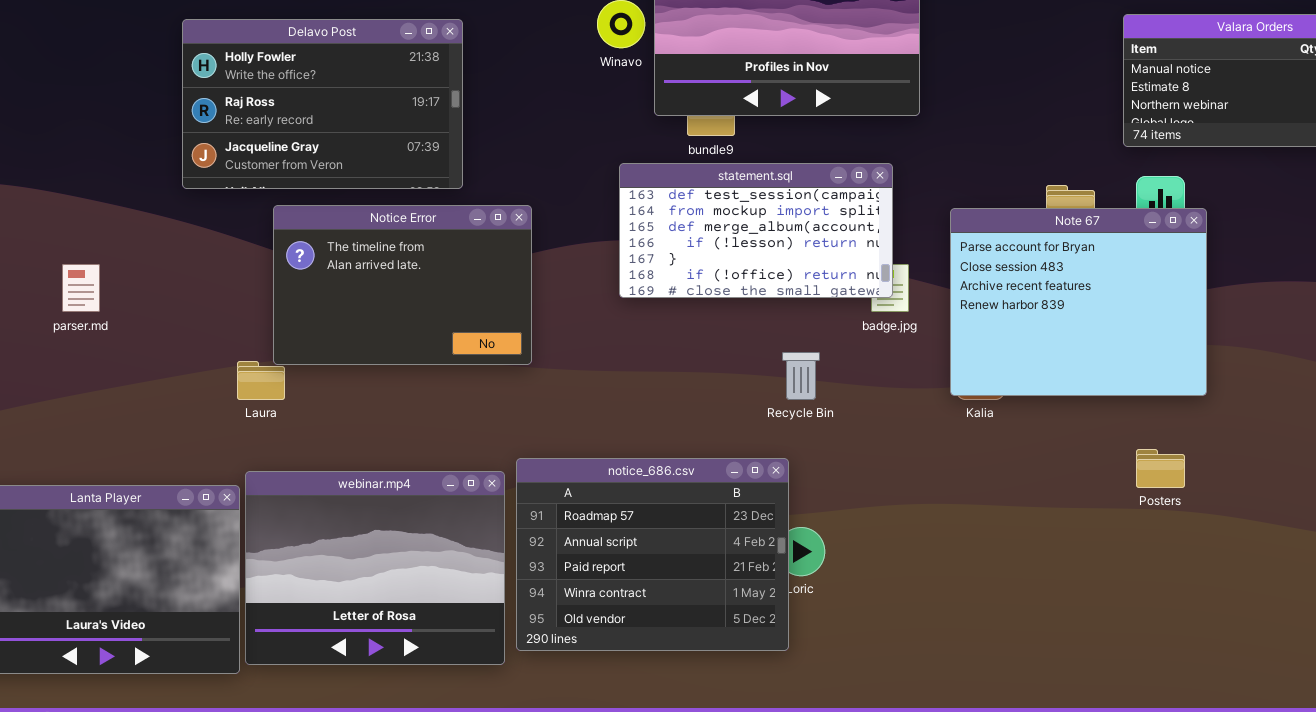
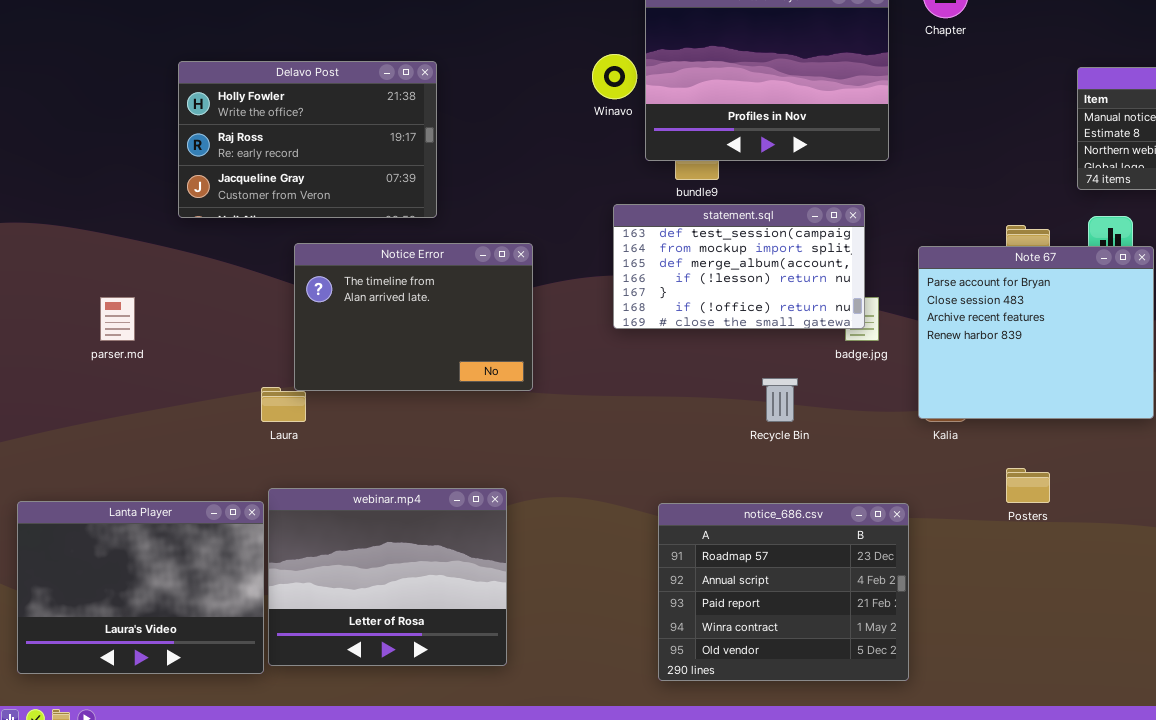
Delavo Post: [182,19,463,189] -> [178,61,437,218], moved
Posters: [1136,449,1185,488] -> [1006,468,1050,503], moved
notice_686.csv: [516,458,789,651] -> [658,503,909,681], moved

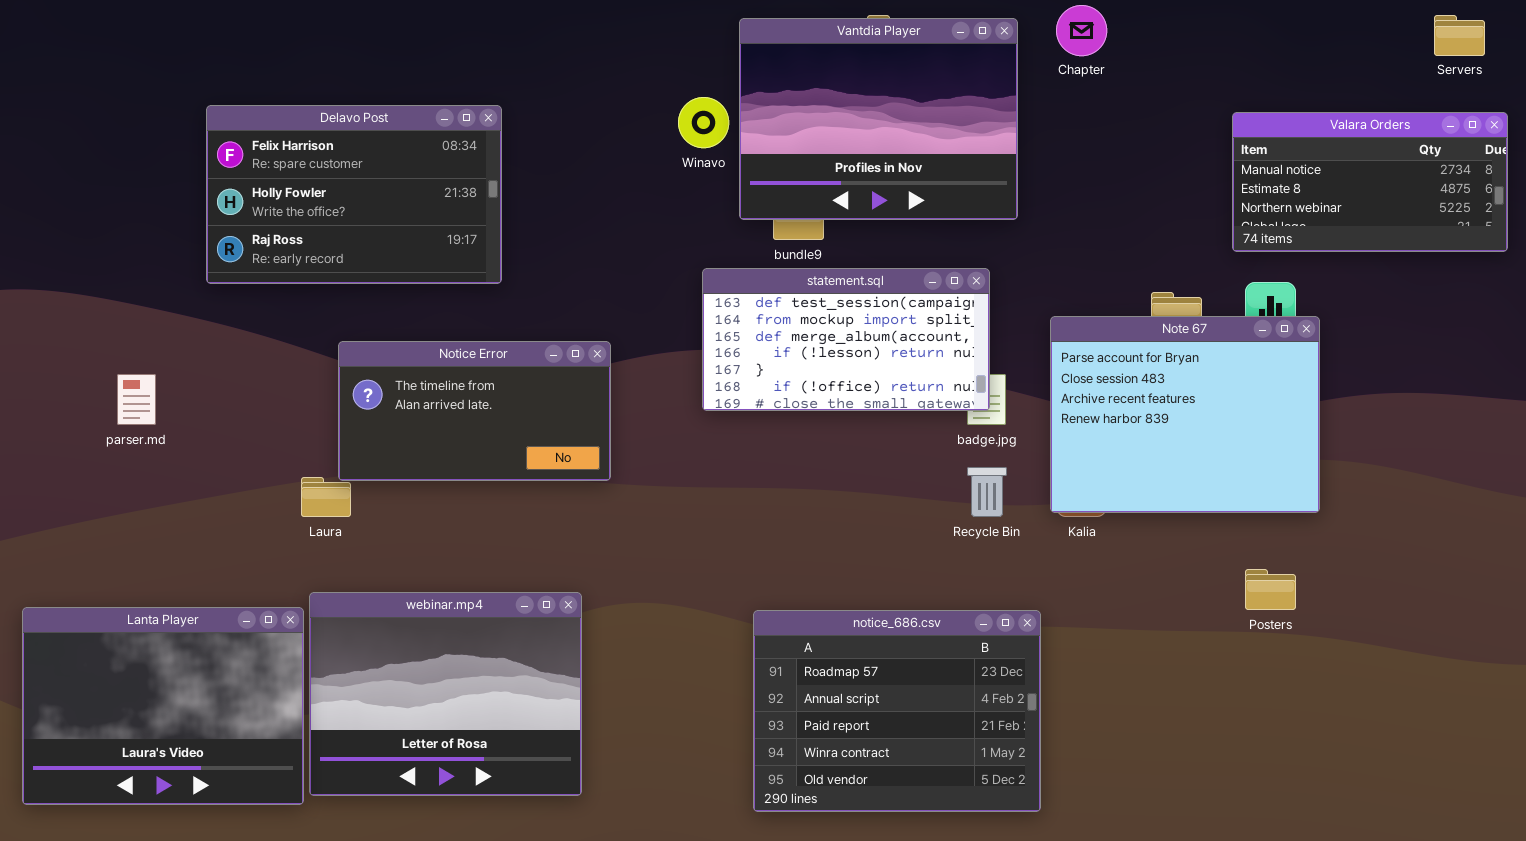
Delavo Post: [178,61,437,218] -> [206,105,502,284], scrolled up 1 row
Notice Error: [294,243,533,391] -> [338,341,611,481], resized
Recycle Bin: [762,378,798,422] -> [967,467,1007,517], moved
Posters: [1006,468,1050,503] -> [1245,569,1296,610], moved

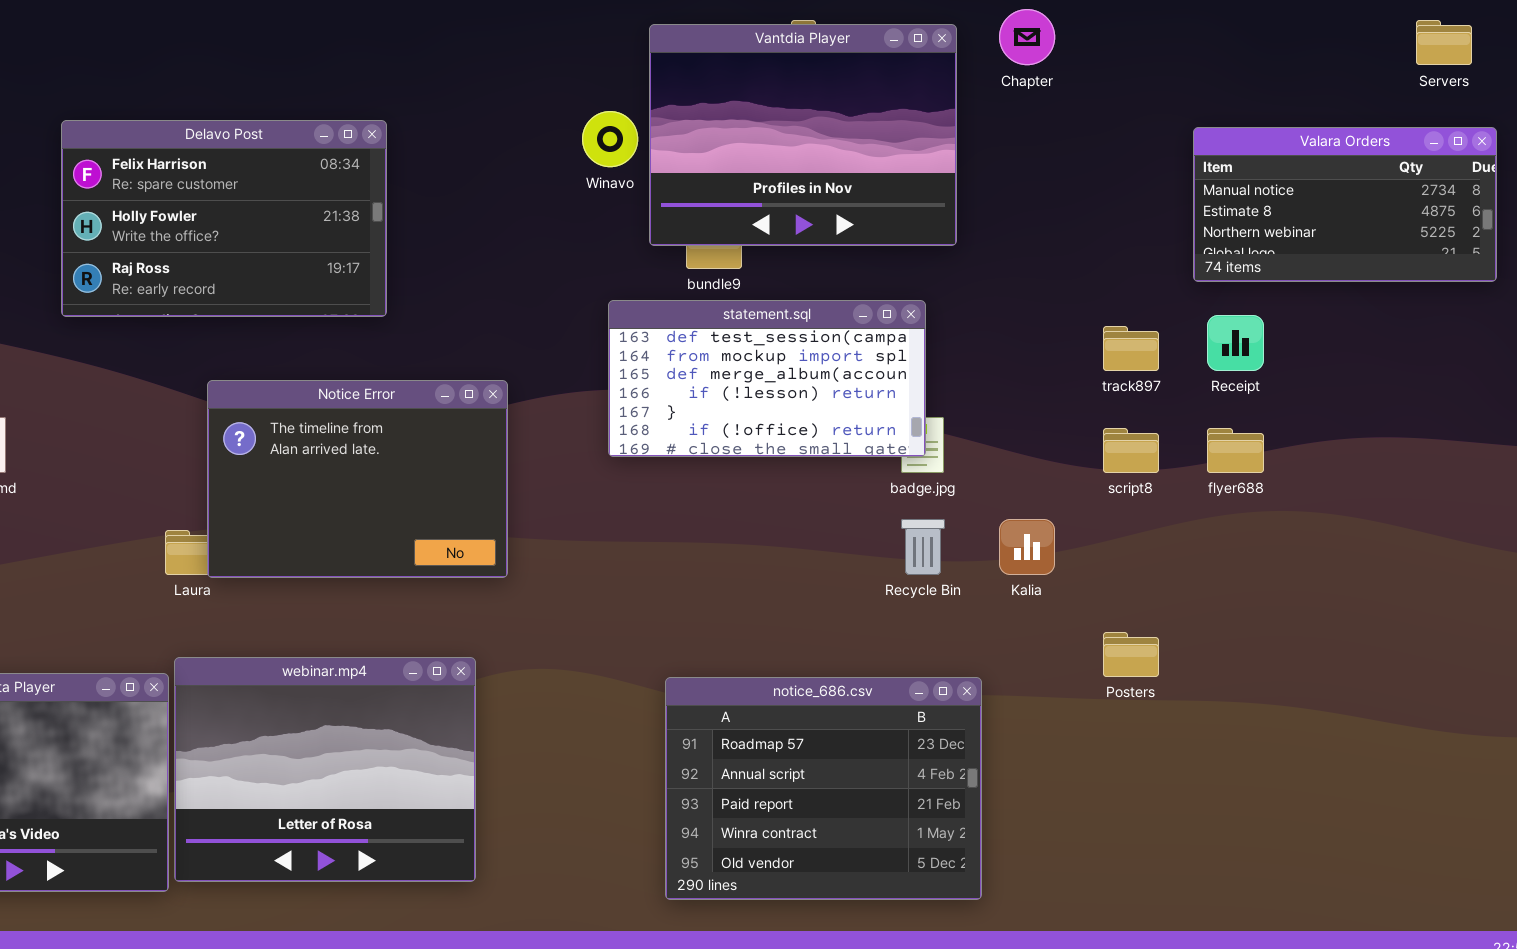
Note 67: [1050,316,1320,513] -> none, closed
Notice Error: [338,341,611,481] -> [207,380,508,578], resized
Posters: [1245,569,1296,610] -> [1103,632,1159,677], moved

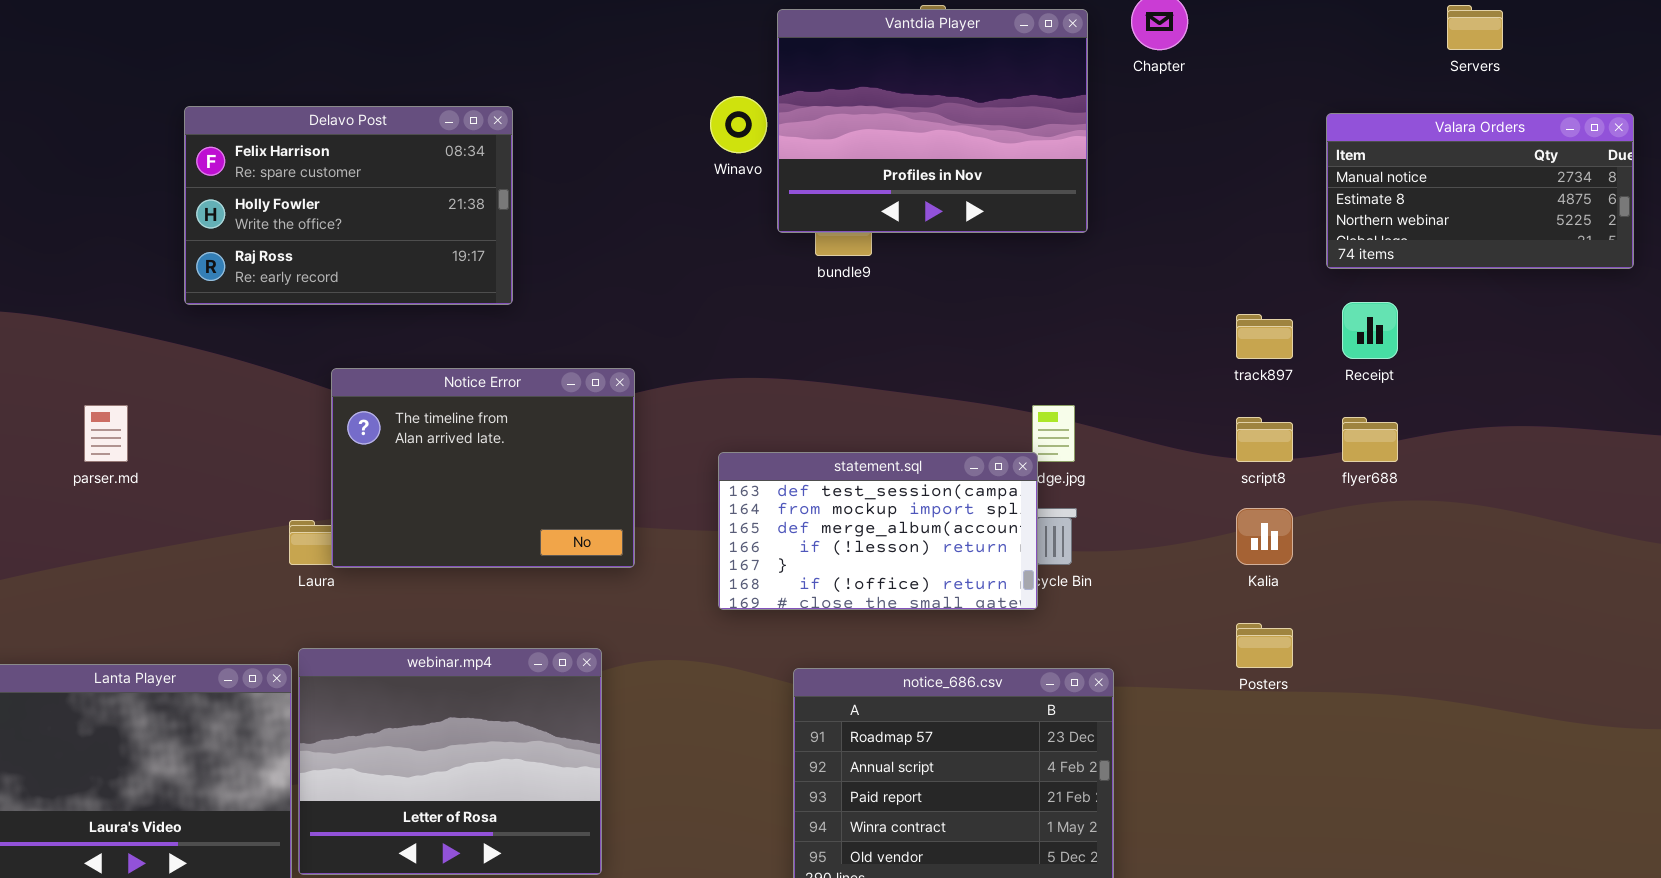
Servers: [1416,20,1472,65] -> [1447,5,1503,50], moved
statement.sql: [608,300,926,457] -> [718,452,1038,610], moved
Kalia: [999,519,1055,575] -> [1236,508,1293,565], moved

